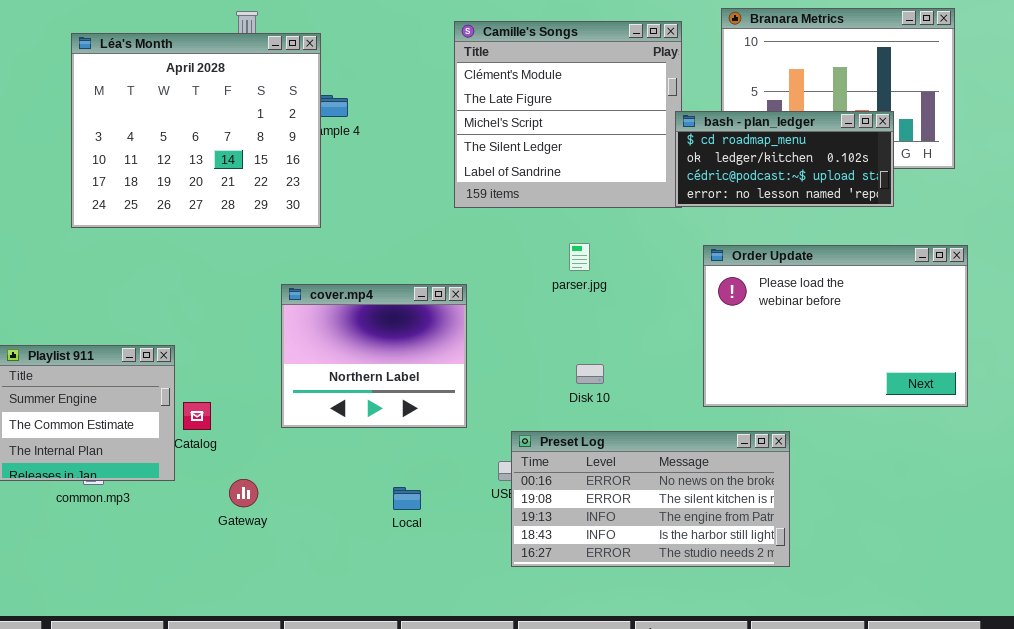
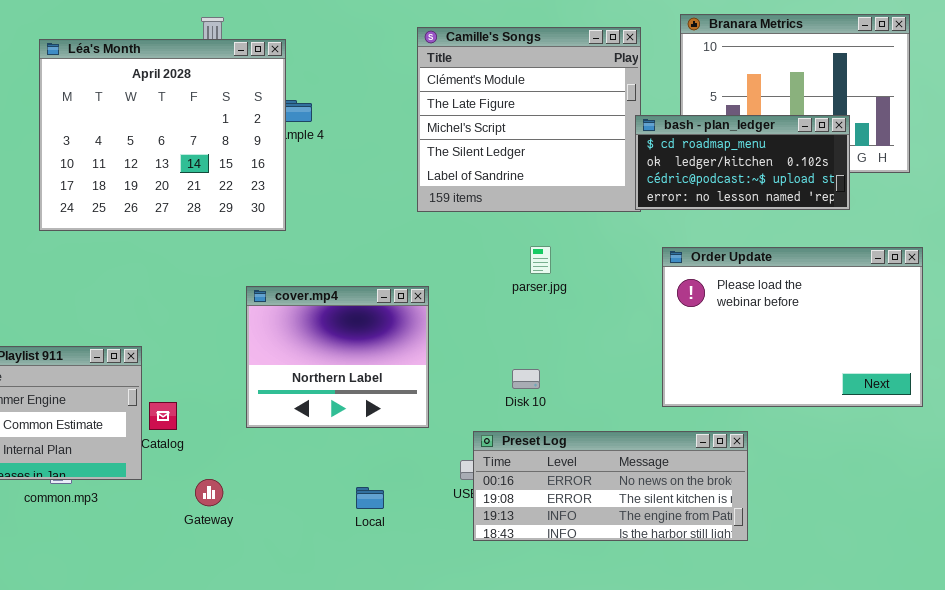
Disk 10: [576,364,604,384] -> [512,369,540,389], moved
Preset Log: [511,431,790,567] -> [473,431,748,541], resized

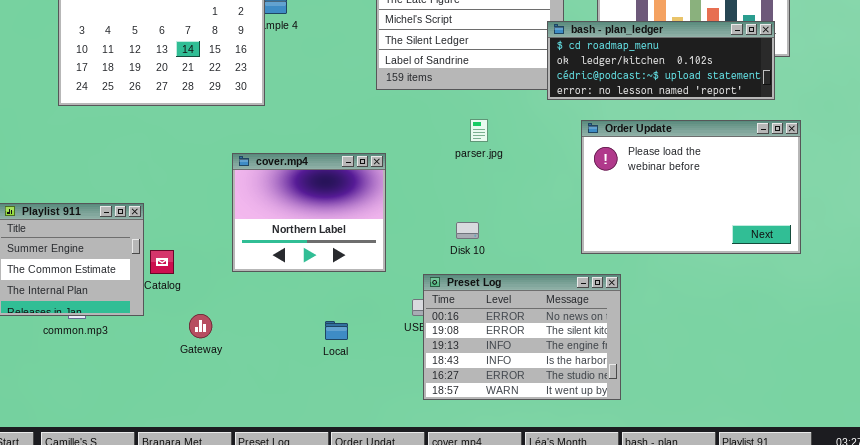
bash - plan_ledger: [635,115,850,210] -> [547,21,775,100], moved, resized
Preset Log: [473,431,748,541] -> [423,274,621,400], resized

